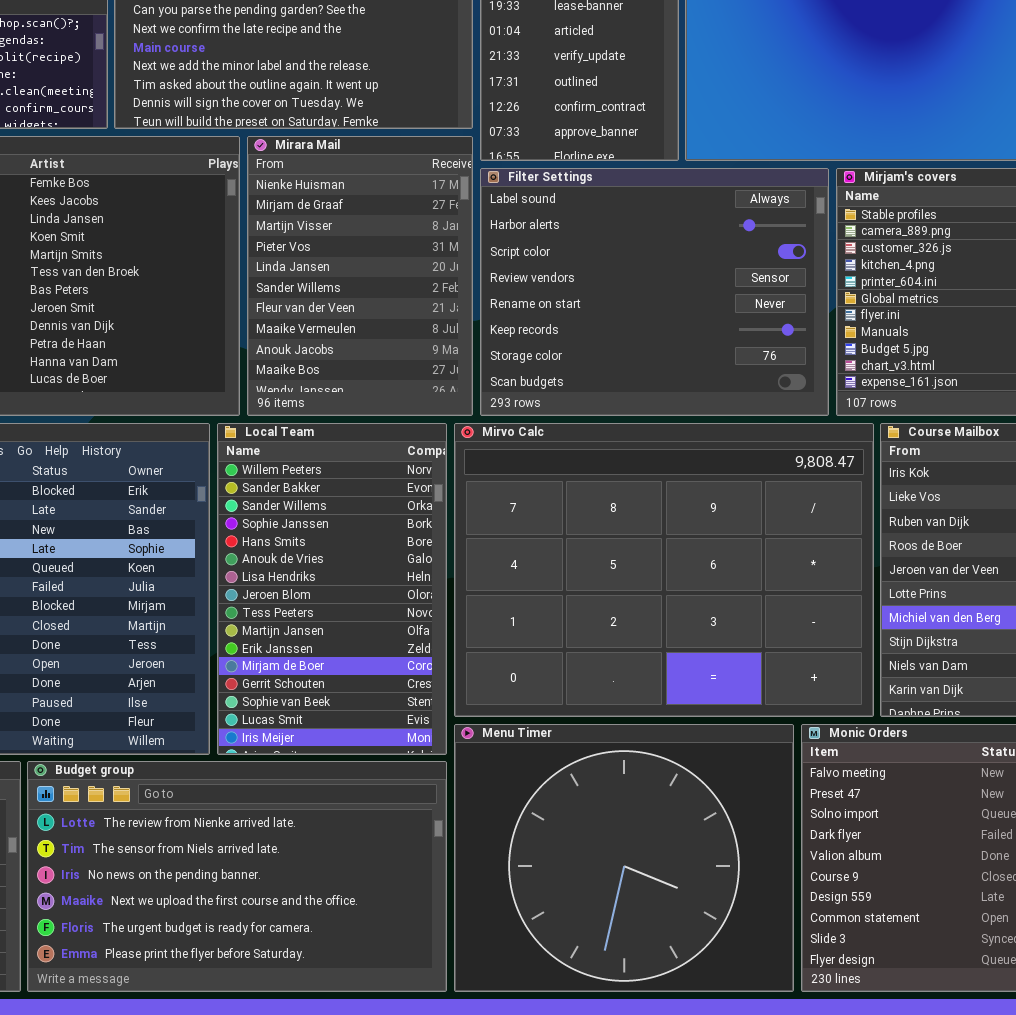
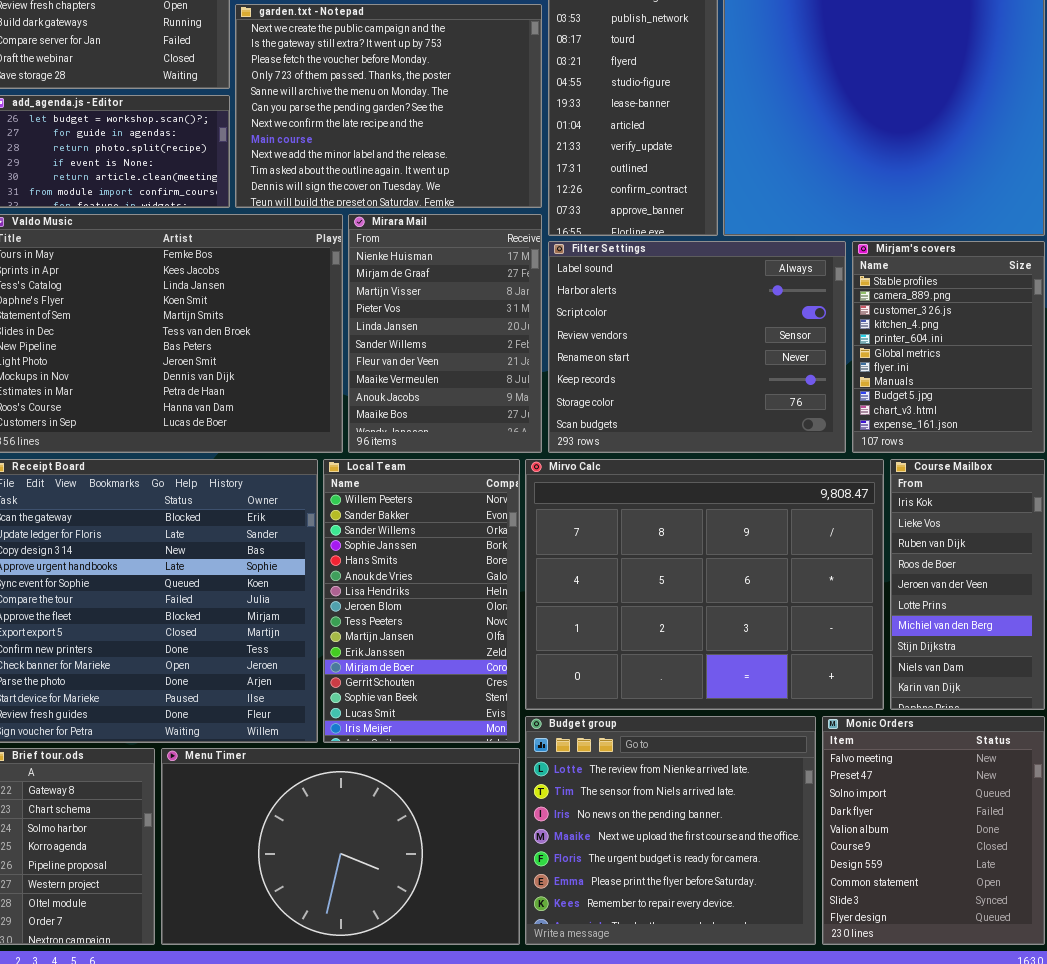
Menu Timer: [454,724,794,992] -> [161,748,520,945], moved, resized
Budget group: [27,761,447,992] -> [525,716,816,945], moved, resized

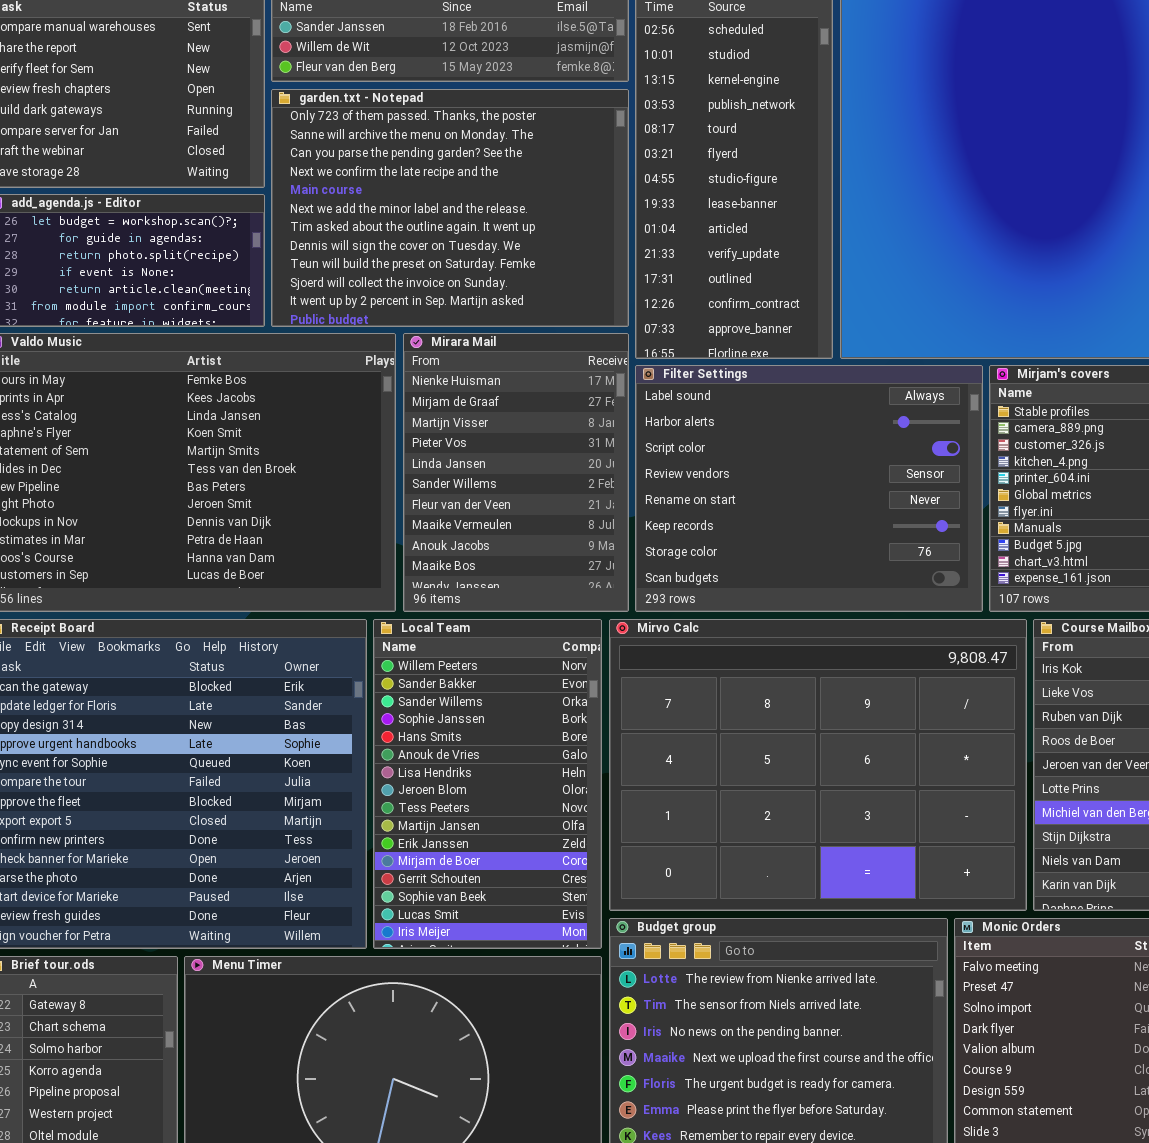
garden.txt - Notepad: [235,4,542,208] -> [271,89,629,327], scrolled down 3 rows

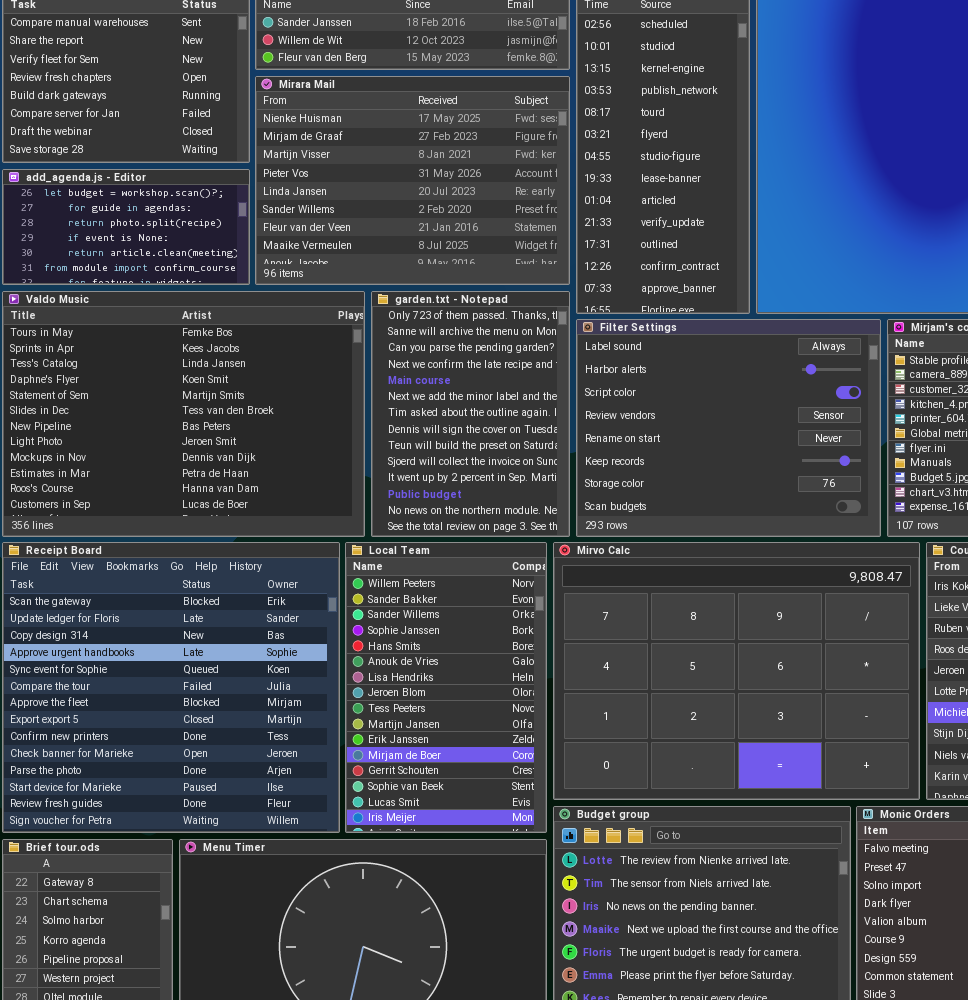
garden.txt - Notepad: [271,89,629,327] -> [371,291,570,537], moved, resized
Mirara Mail: [403,333,629,612] -> [255,76,570,285], moved, resized

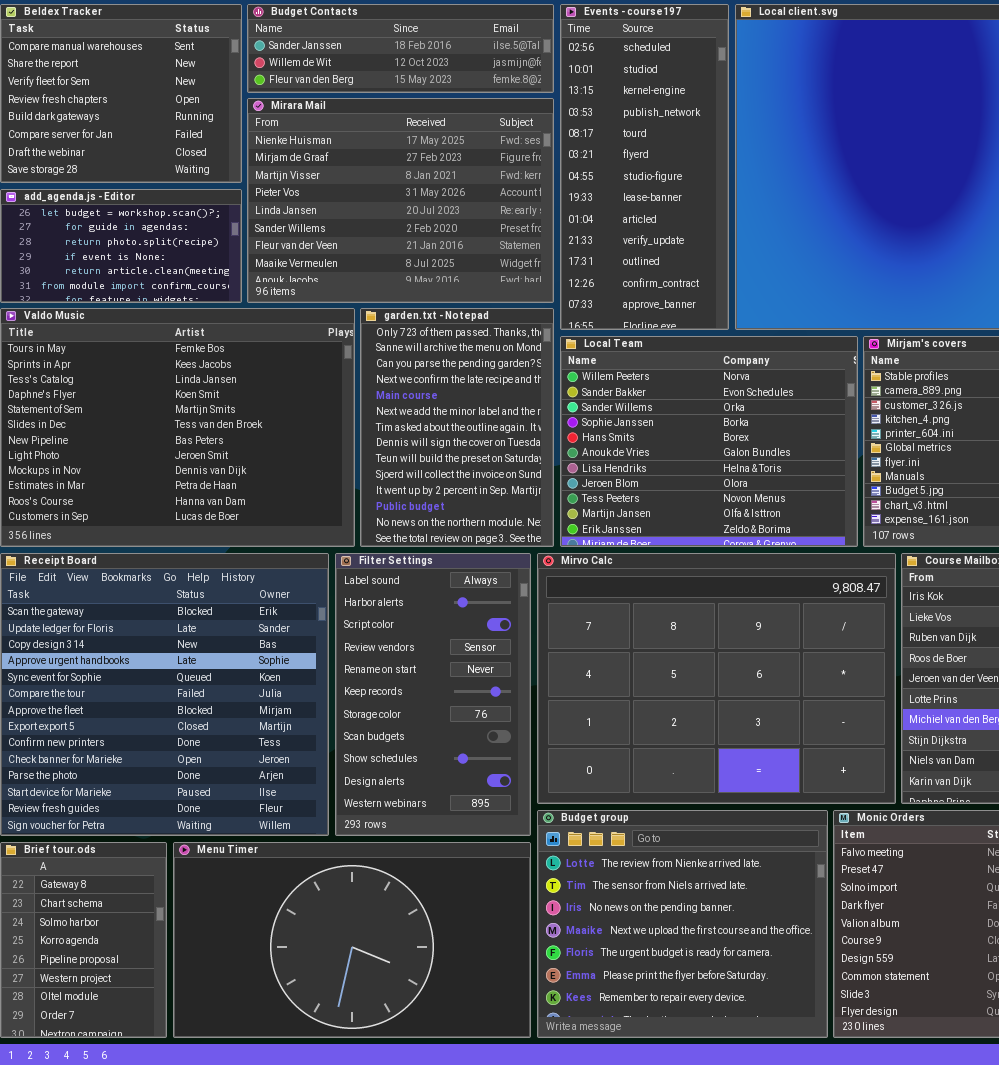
Filter Settings: [576,319,881,537] -> [335,553,531,836], moved, resized
Local Team: [345,542,547,833] -> [560,336,858,547], moved, resized

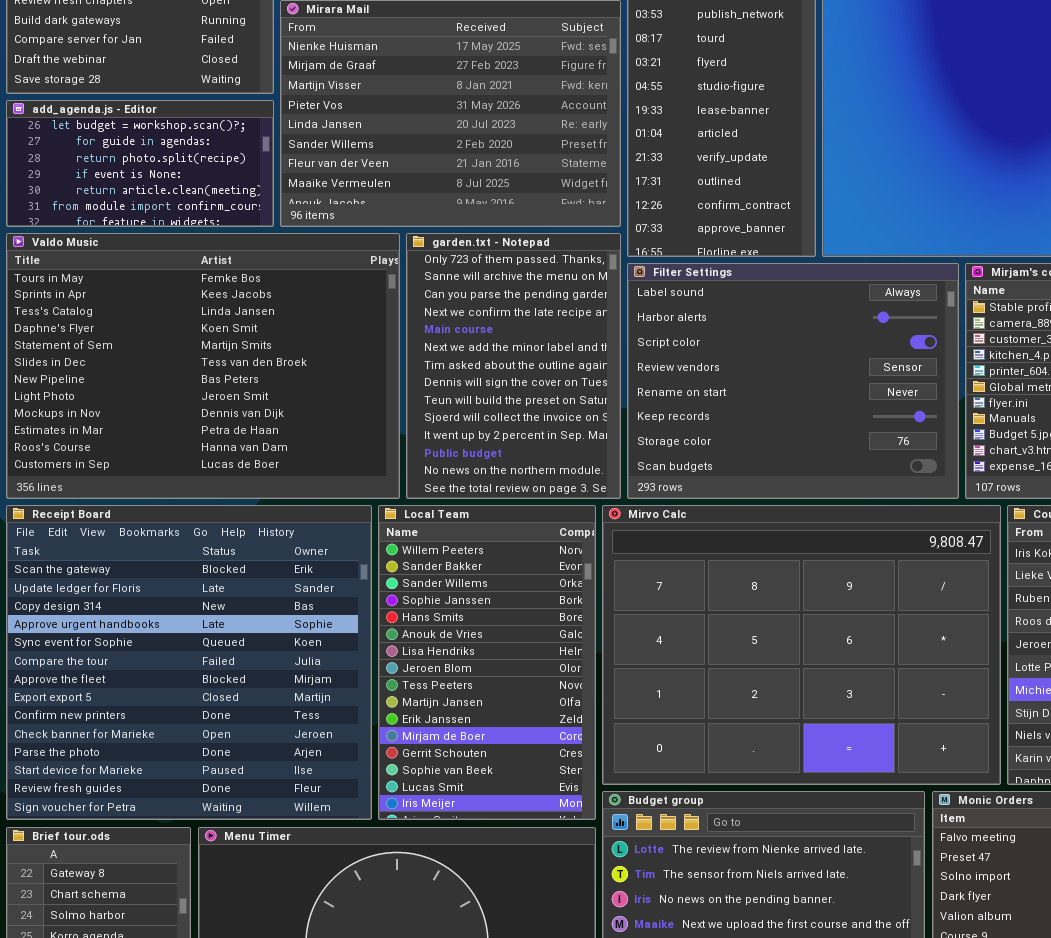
Local Team: [560,336,858,547] -> [378,505,596,820], moved, resized
Filter Settings: [335,553,531,836] -> [627,263,959,499], moved, resized

